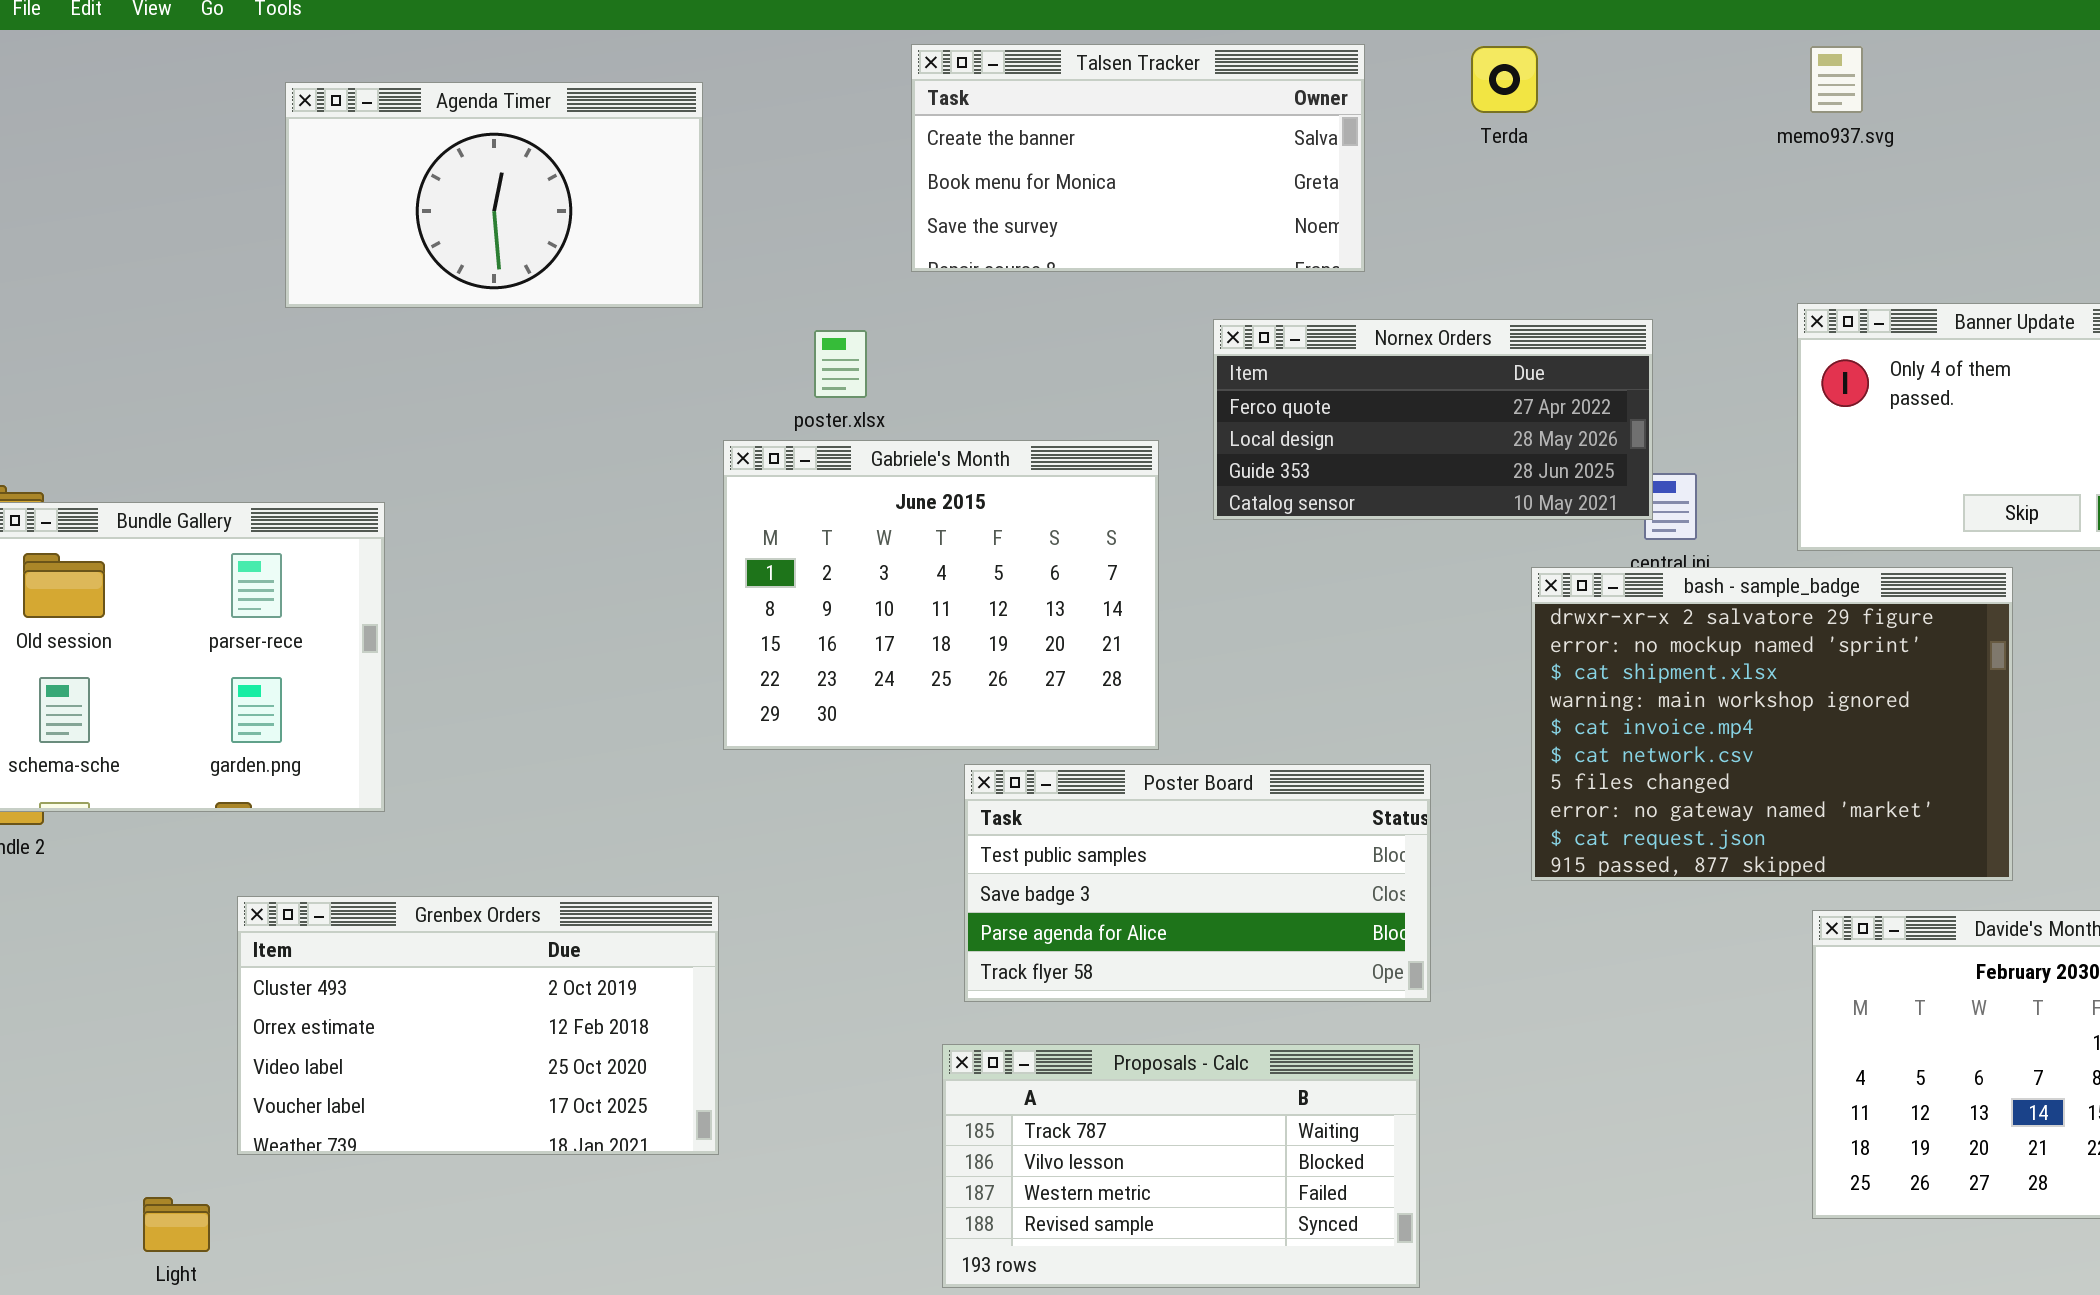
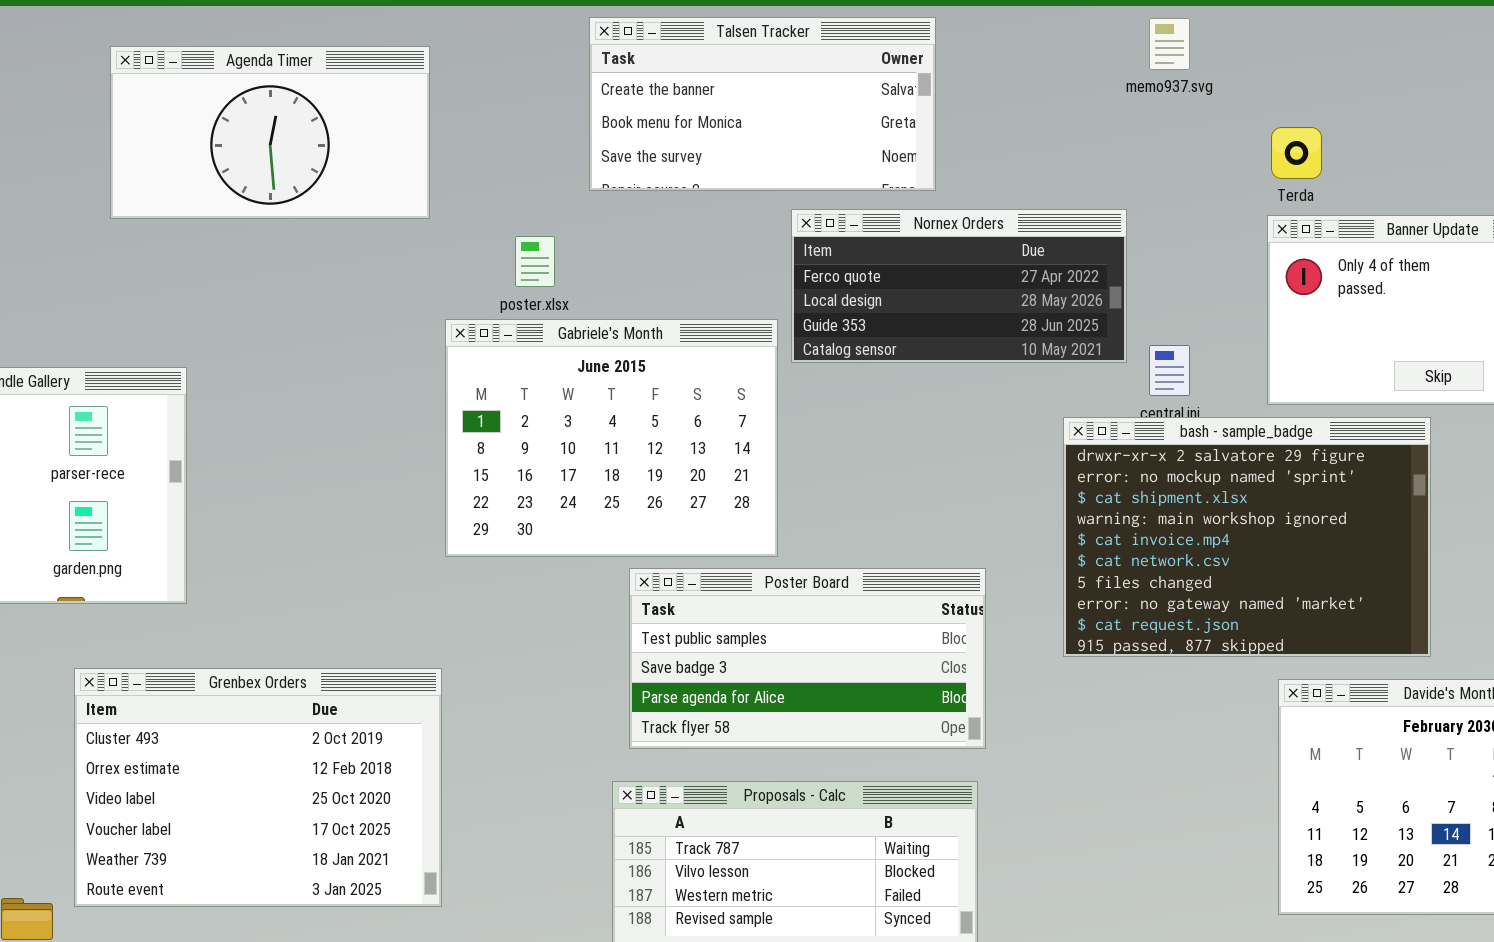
Terda: [1471,46,1538,113] -> [1271,127,1322,179], moved
memo937.svg: [1810,46,1863,113] -> [1149,18,1190,70], moved
Nornex Orders: [1213,319,1653,520] -> [791,209,1127,363], moved
Grenbex Orders: [237,896,719,1155] -> [74,668,442,907], resized

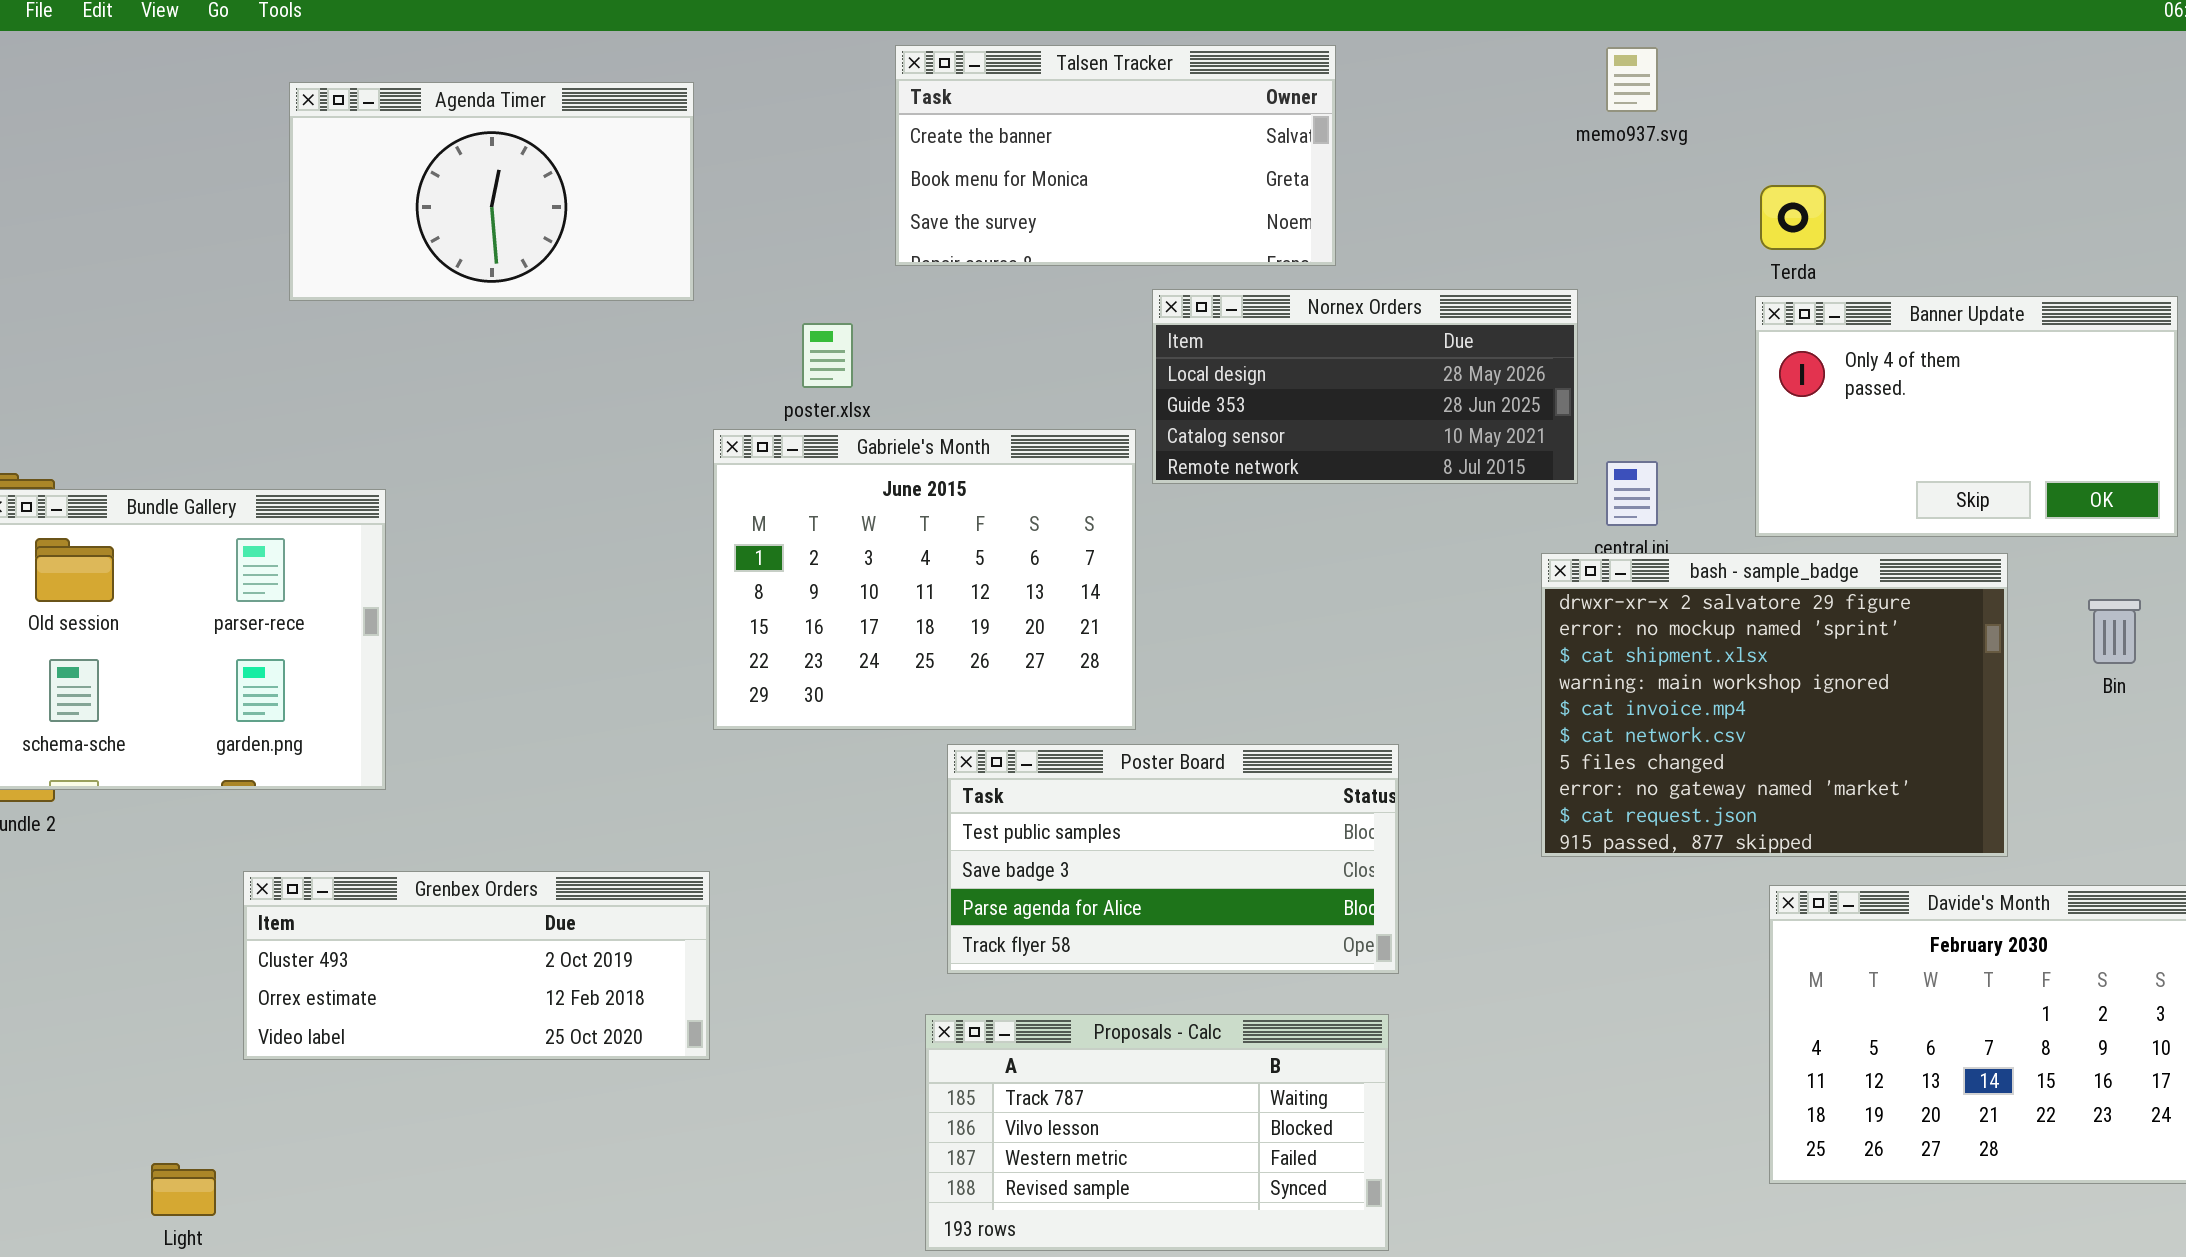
Nornex Orders: [791,209,1127,363] -> [1152,289,1578,484], scrolled down 1 row
bash - sample_badge: [1063,417,1431,657] -> [1541,553,2008,857], moved
Grenbex Orders: [74,668,442,907] -> [243,871,710,1060], resized

